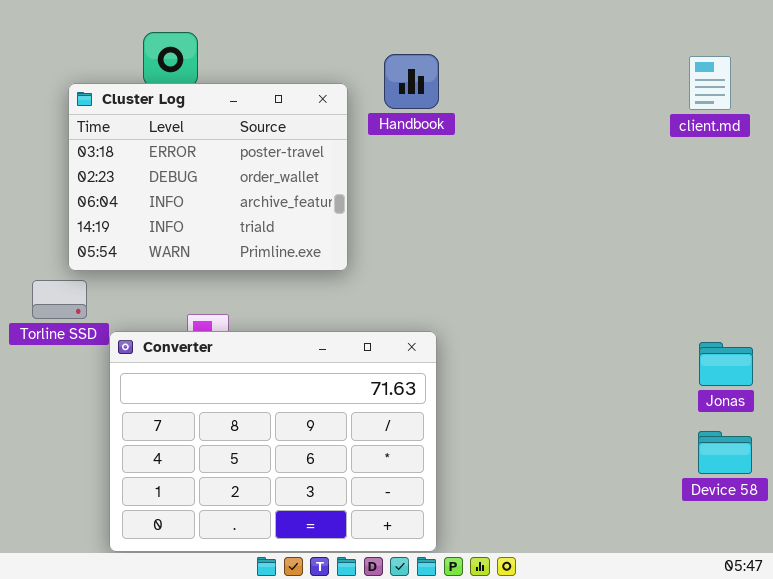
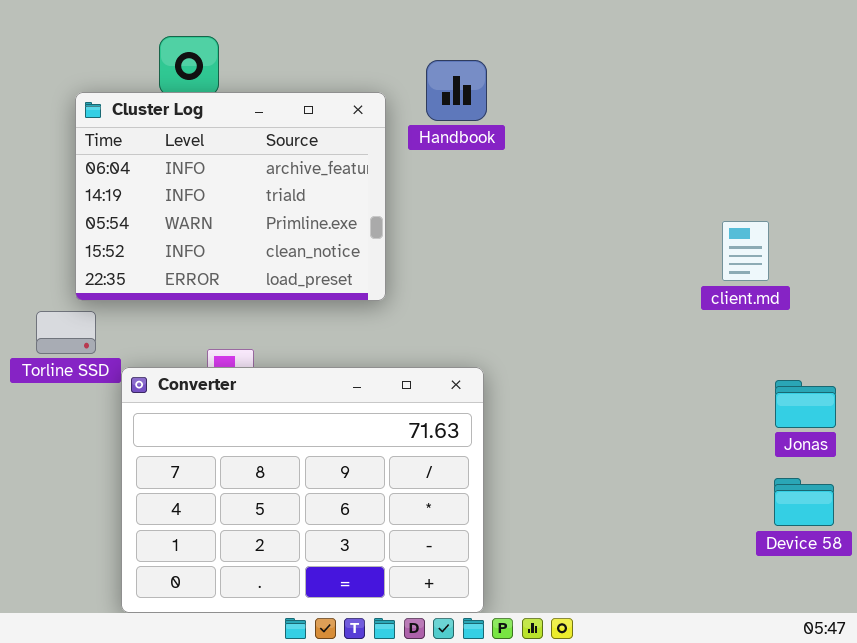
client.md: [689,56,731,110] -> [722,221,769,281], moved
Cluster Log: [68,83,348,271] -> [75,92,386,301], scrolled down 2 rows

